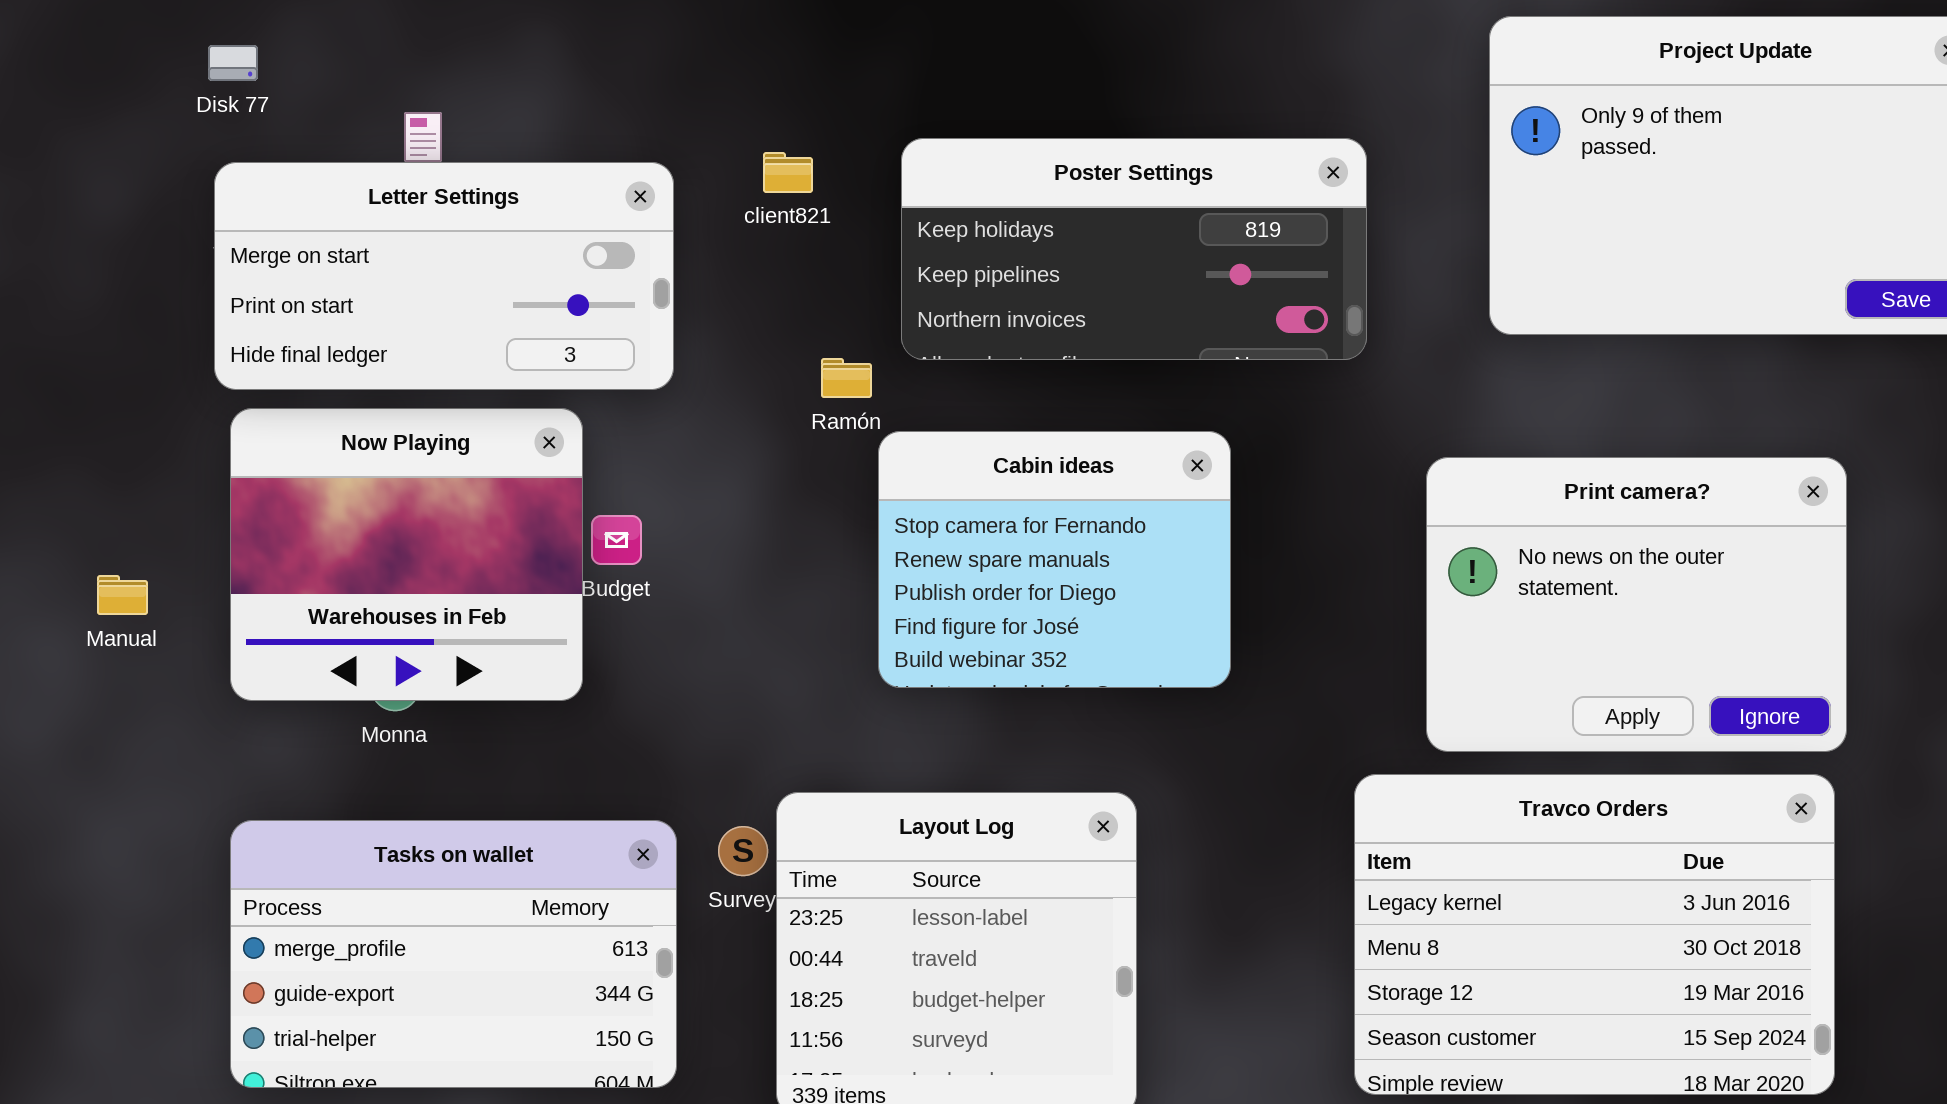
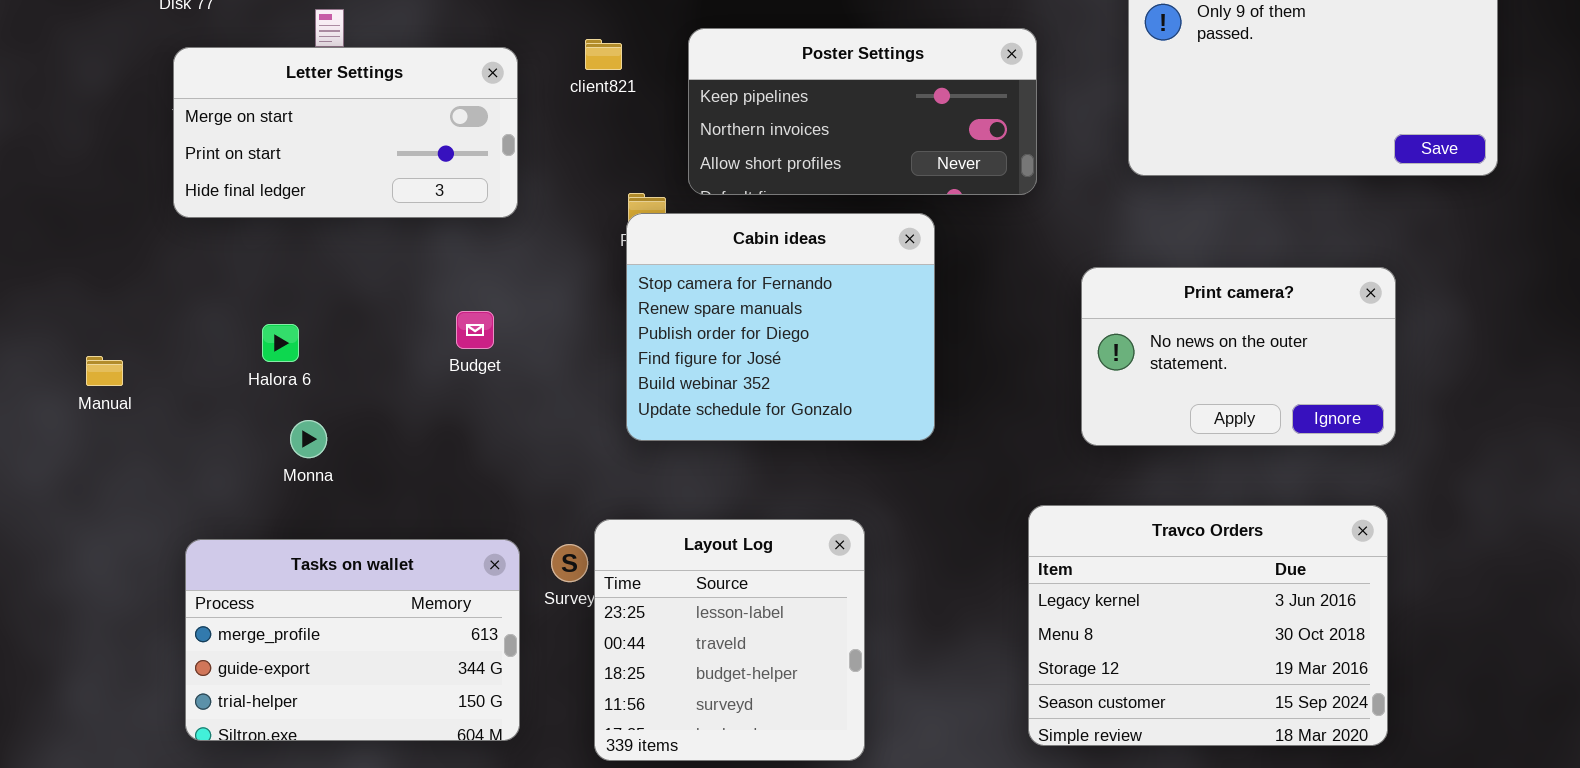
Poster Settings: [901,138,1367,360] -> [688,28,1037,195], scrolled down 1 row
Now Playing: [230,408,583,701] -> none, closed
Cabin ideas: [878,431,1231,688] -> [626,213,935,441], resized
Print camera?: [1426,457,1847,752] -> [1081,267,1396,446], resized

